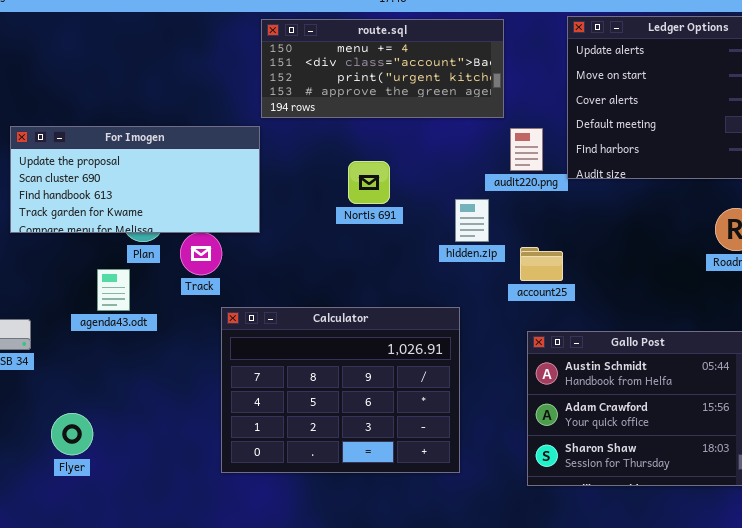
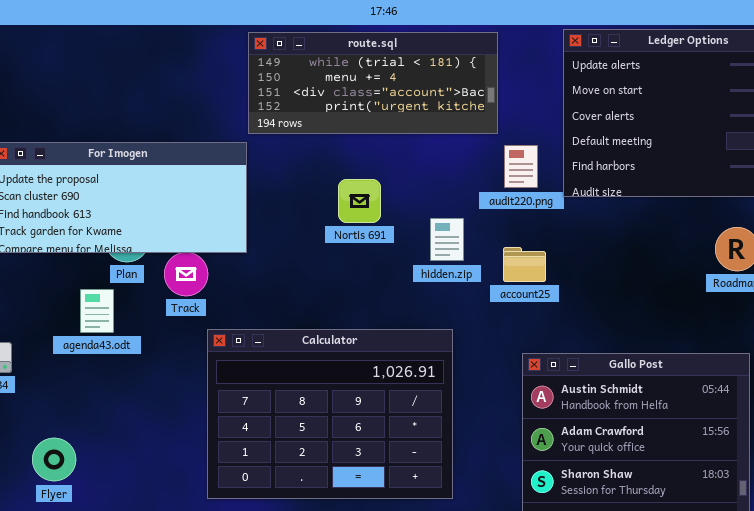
route.sql: [261,19,504,118] -> [248,32,498,134], scrolled up 1 row
hidden.zip: [455,199,489,242] -> [430,218,464,261], moved
account25: [520,247,563,281] -> [503,247,546,282], moved

